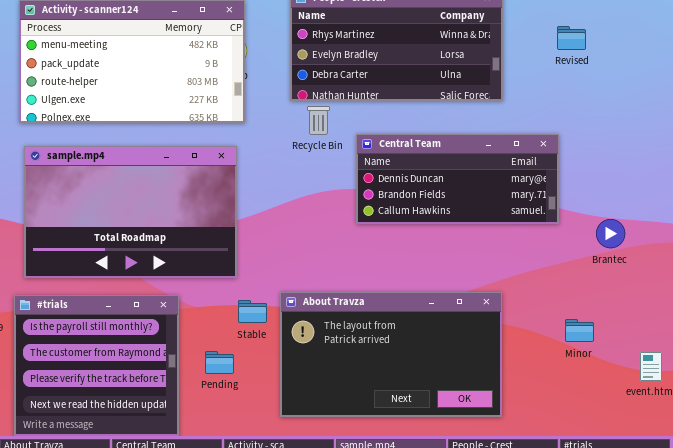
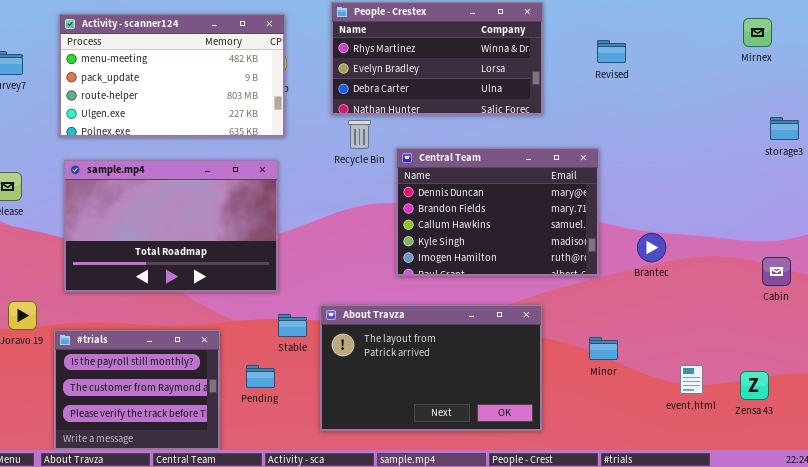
Central Team: [356,134,559,224] -> [396,148,599,276], resized
#trials: [14,295,179,436] -> [54,330,220,450], resized
Minor: [565,319,594,342] -> [589,337,618,360], moved

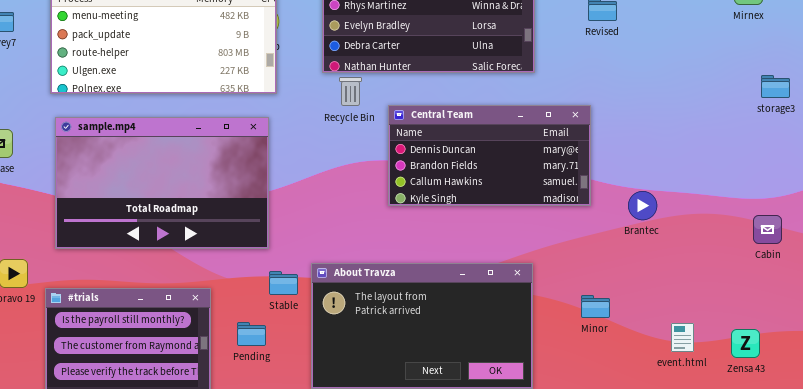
Central Team: [396,148,599,276] -> [388,105,591,206], resized

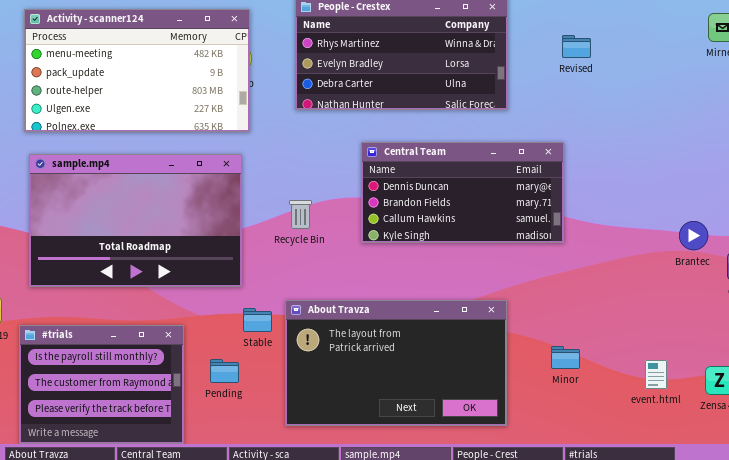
Recycle Bin: [339,77,362,106] -> [289,200,312,229], moved
Brantec: [628,191,657,220] -> [679,221,708,250], moved
Minor: [581,295,610,318] -> [551,346,580,369], moved

